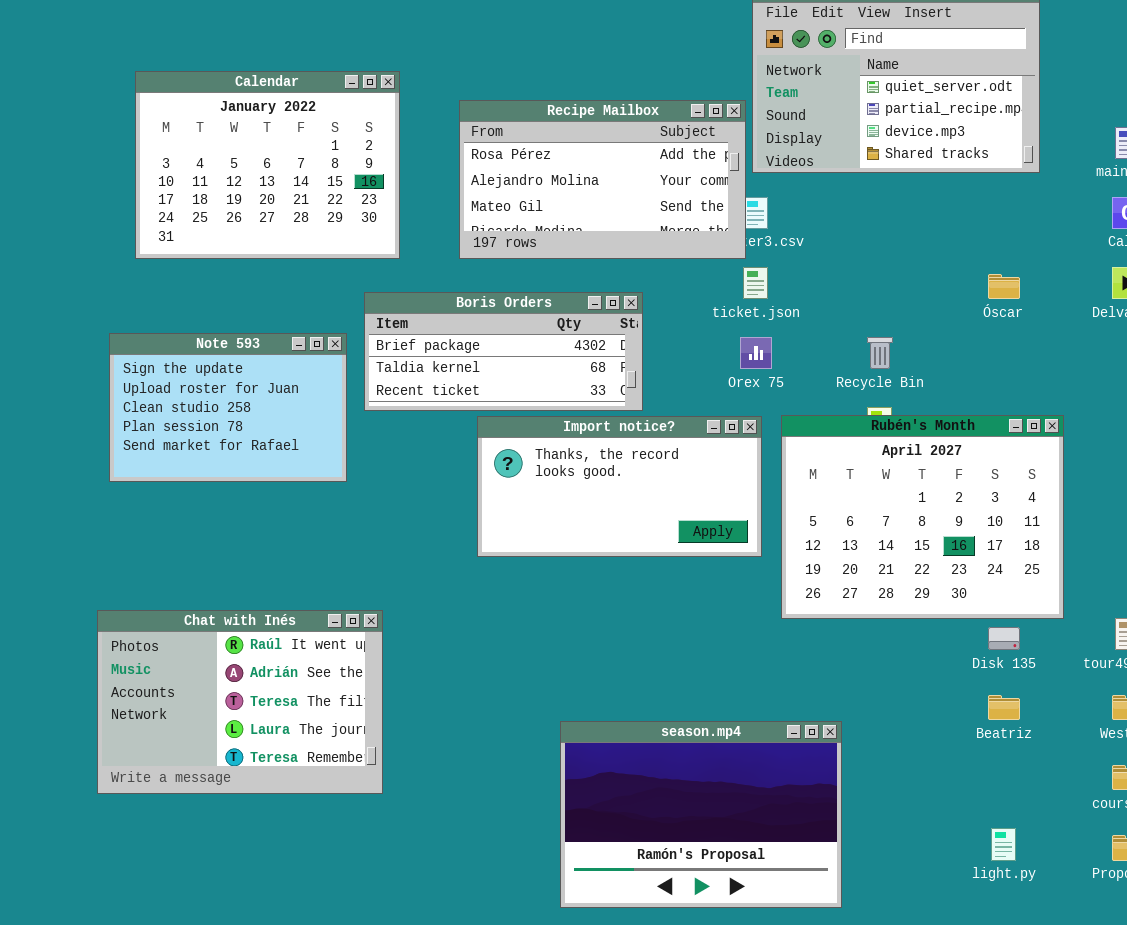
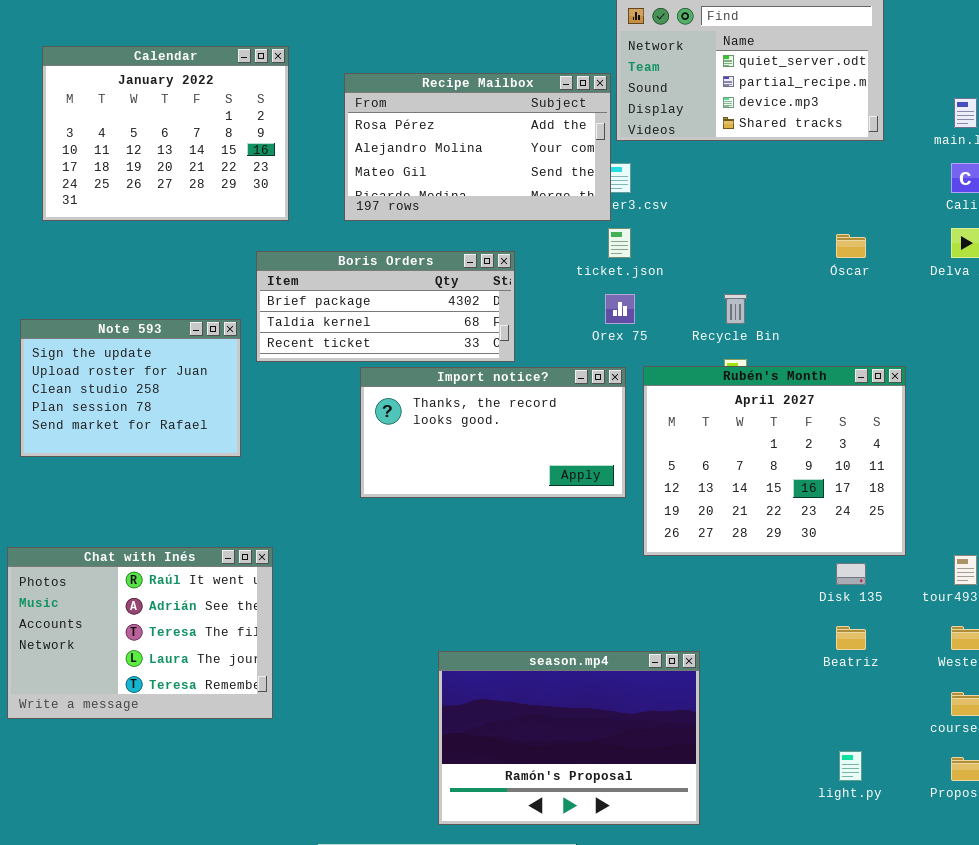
Note 593: [109,333,347,482] -> [20,319,241,457], moved

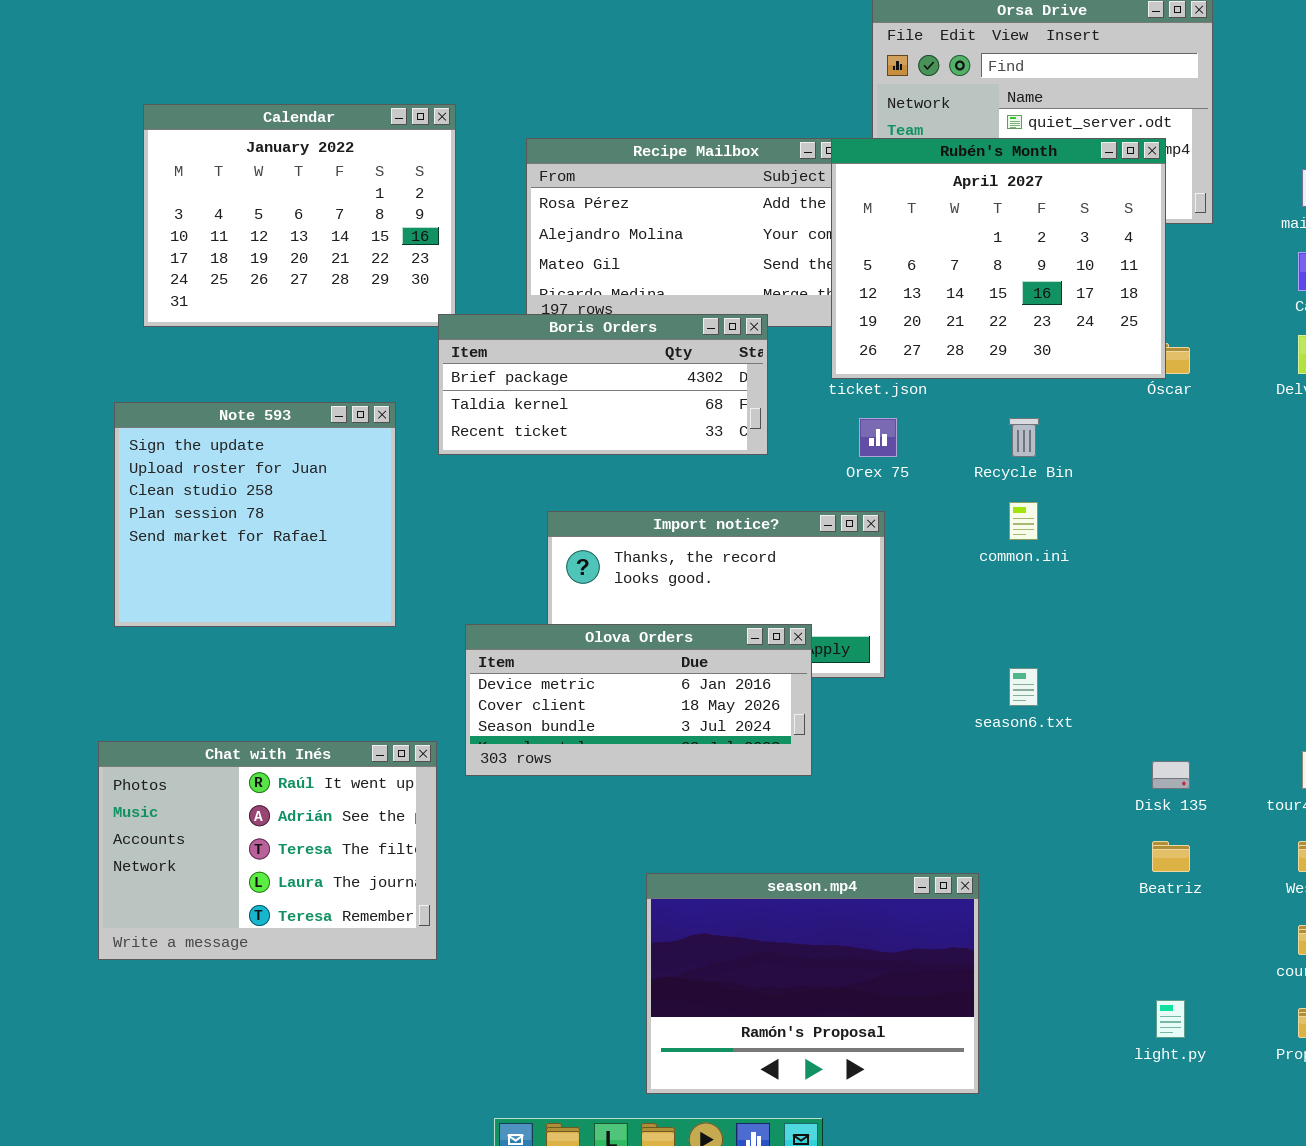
Boris Orders: [256,251,515,362] -> [438,314,768,455], moved
Note 593: [20,319,241,457] -> [114,402,396,627], resized
Rubén's Month: [643,366,906,556] -> [831,138,1166,379], moved
Olova Orders: none -> [465,624,812,776], opened

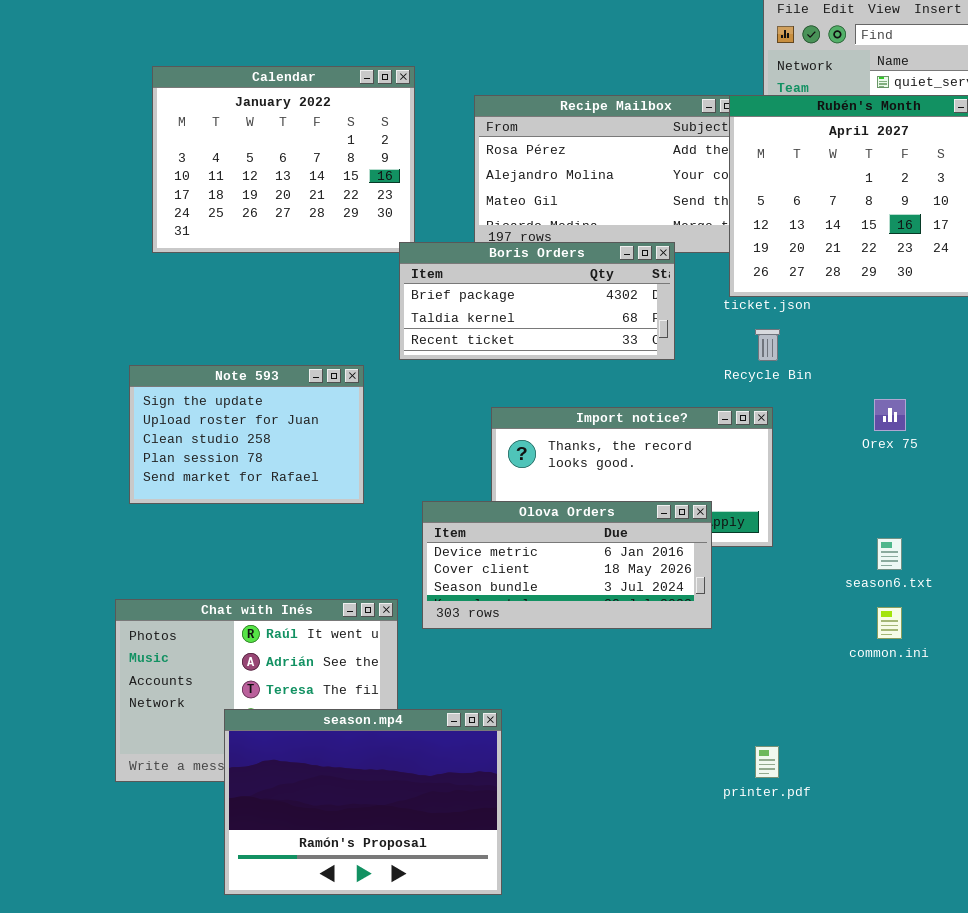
Note 593: [114,402,396,627] -> [129,365,364,504], resized
Orex 75: [859,418,897,457] -> [874,399,906,431], moved
Recycle Bin: [1009,418,1039,457] -> [755,329,780,361], moved
common.ini: [1009,502,1038,540] -> [877,607,902,639], moved
season.mp4: [646,873,979,1094] -> [224,709,502,895], moved

